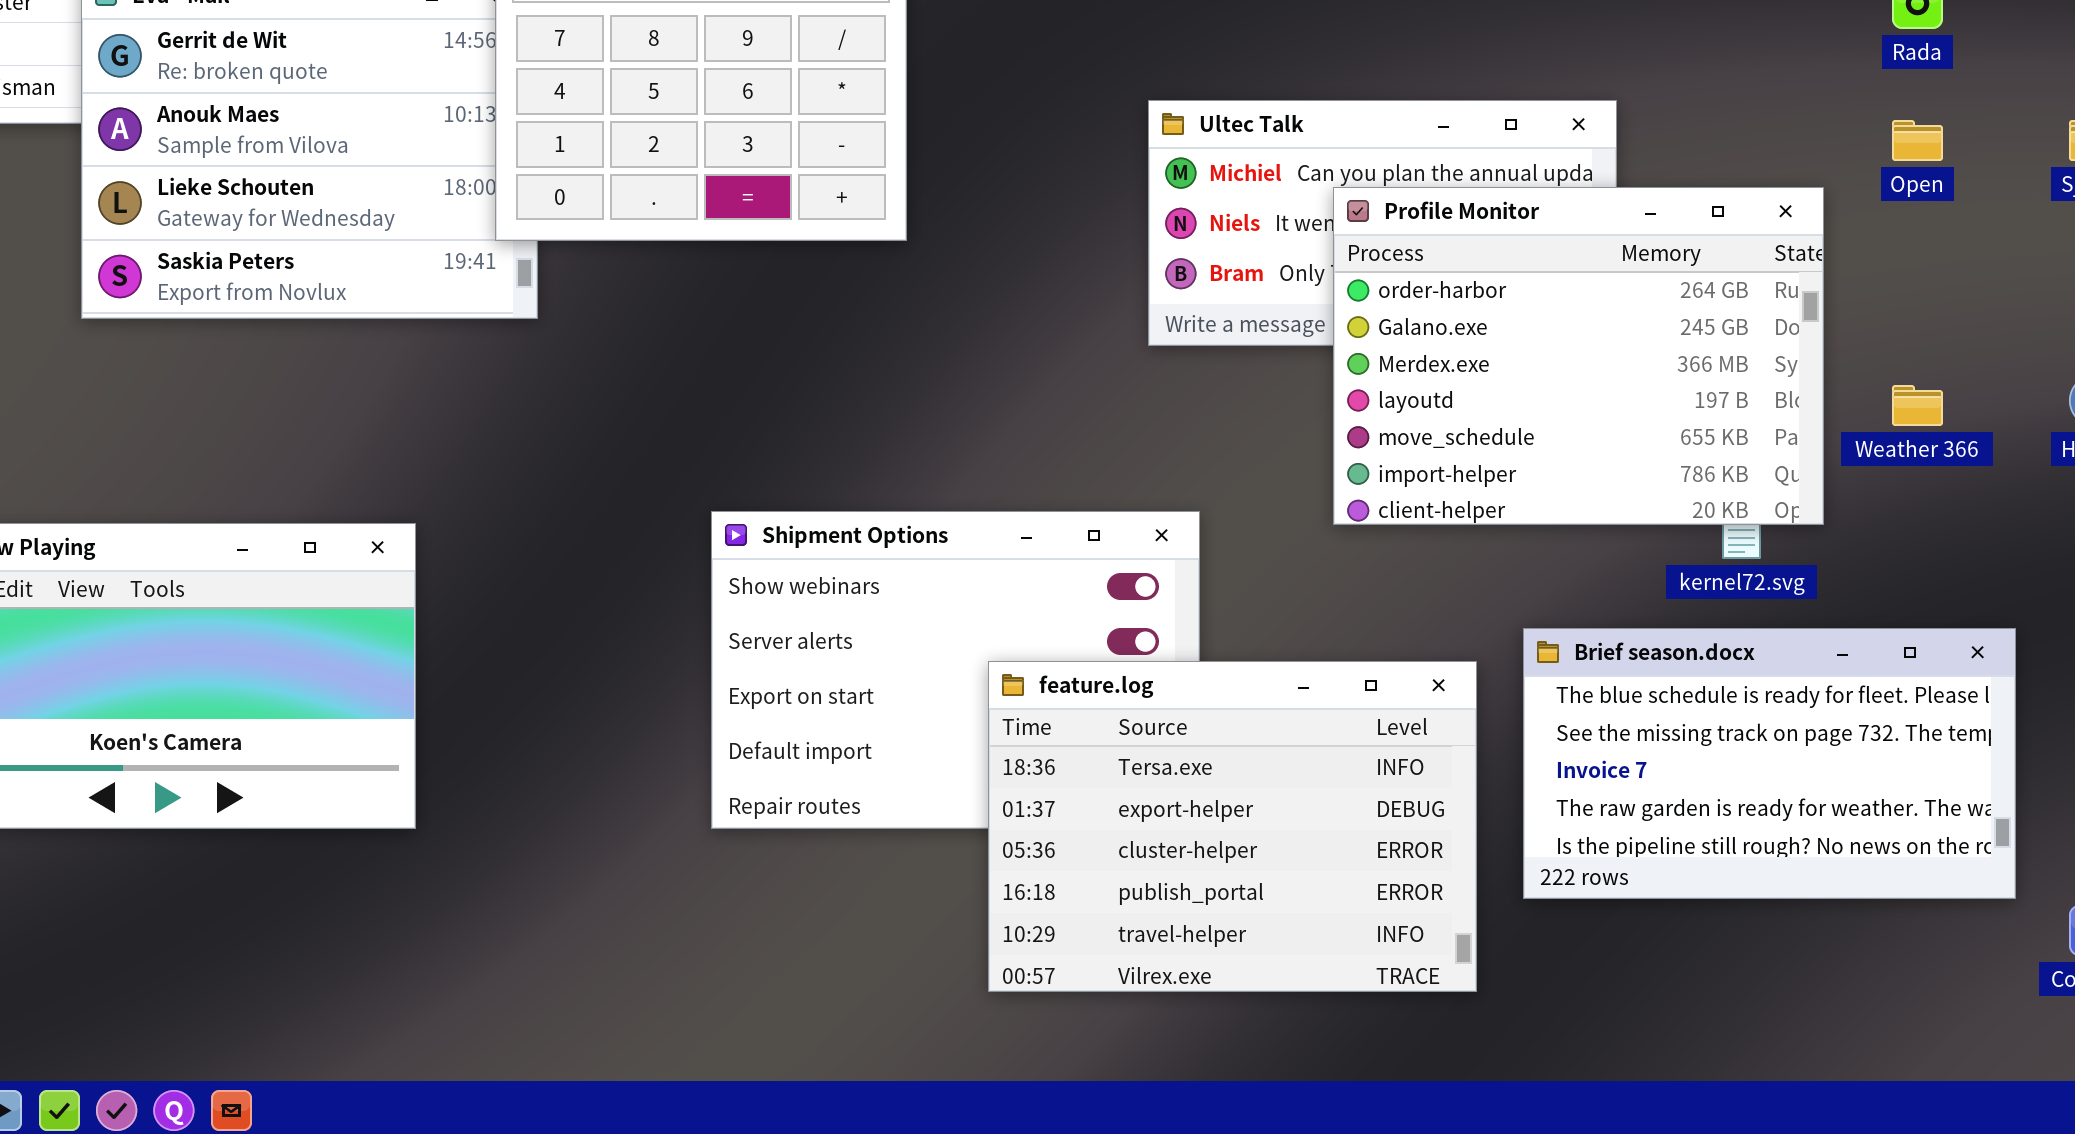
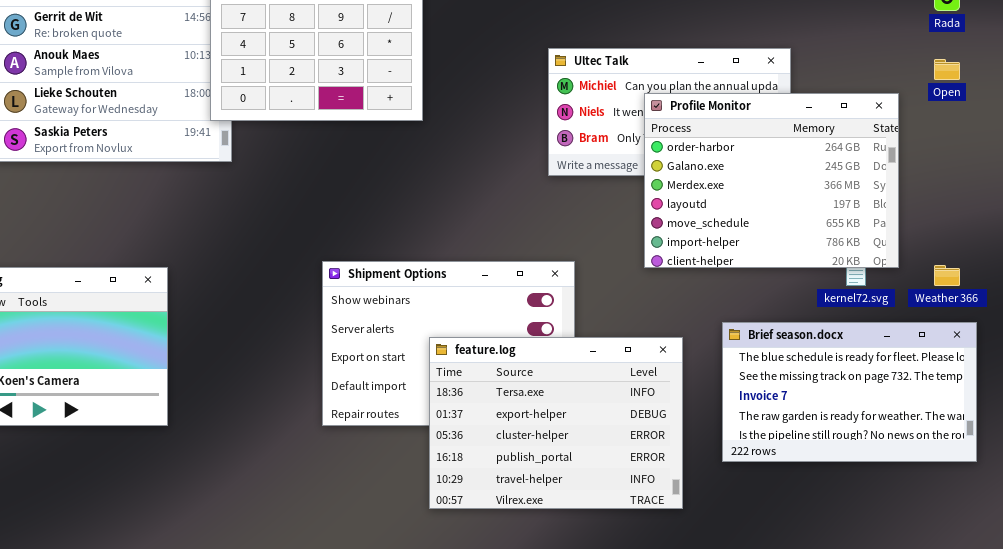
Weather 366: [1892,385,1943,426] -> [934,265,960,286], moved
Brief season.docx: [1523,628,2016,899] -> [722,322,977,462], moved
feature.log: [988,661,1477,992] -> [429,337,683,509], moved

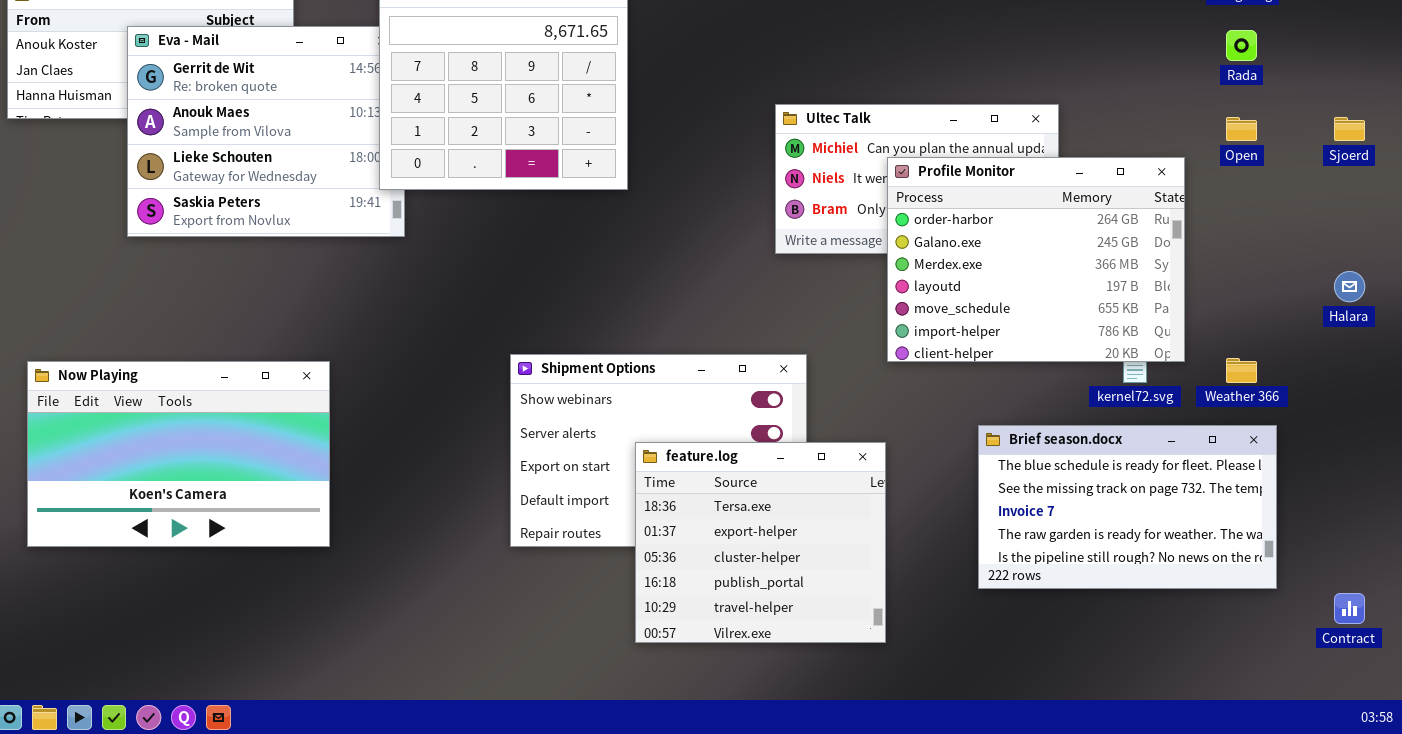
feature.log: [429,337,683,509] -> [635,442,886,643], resized

